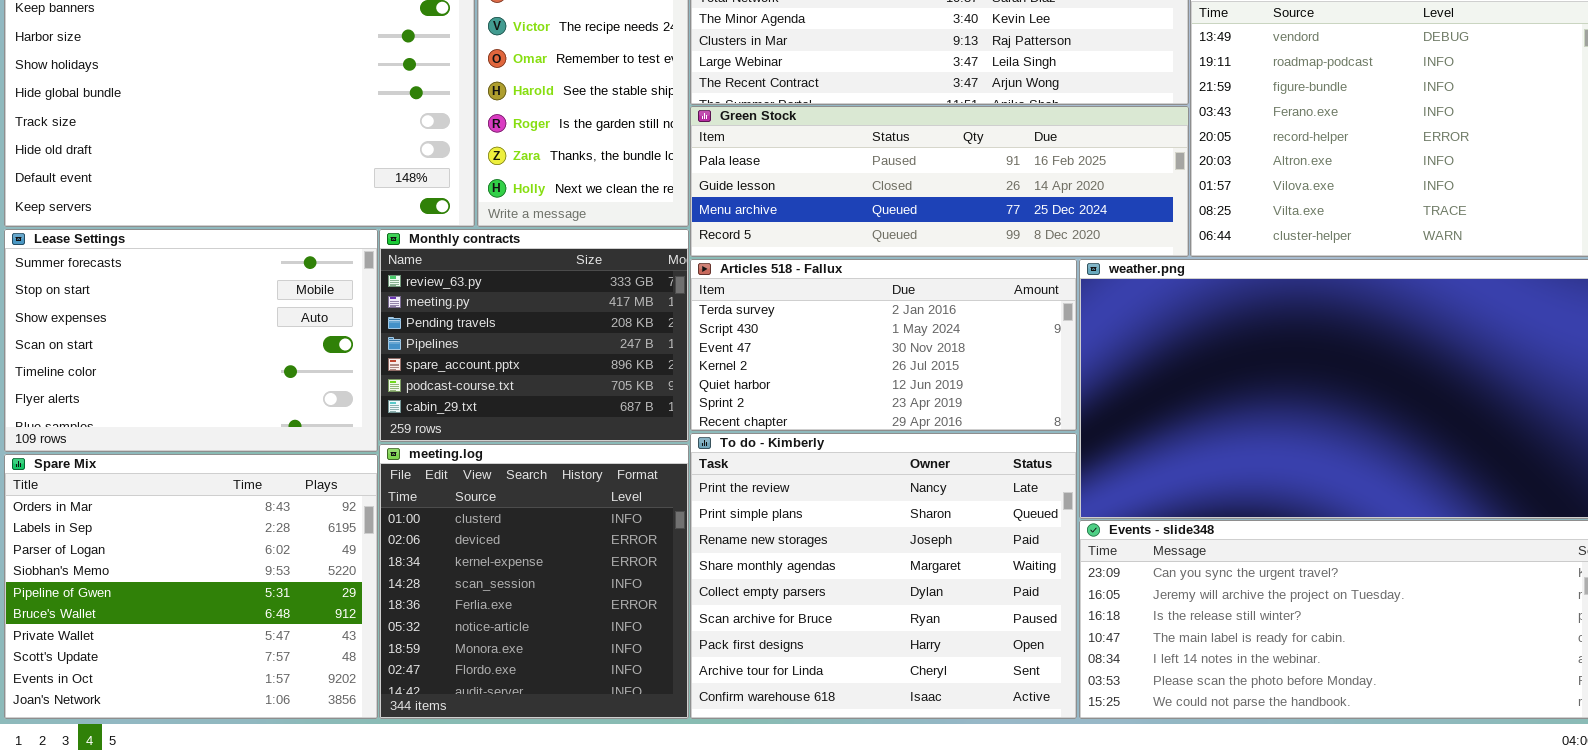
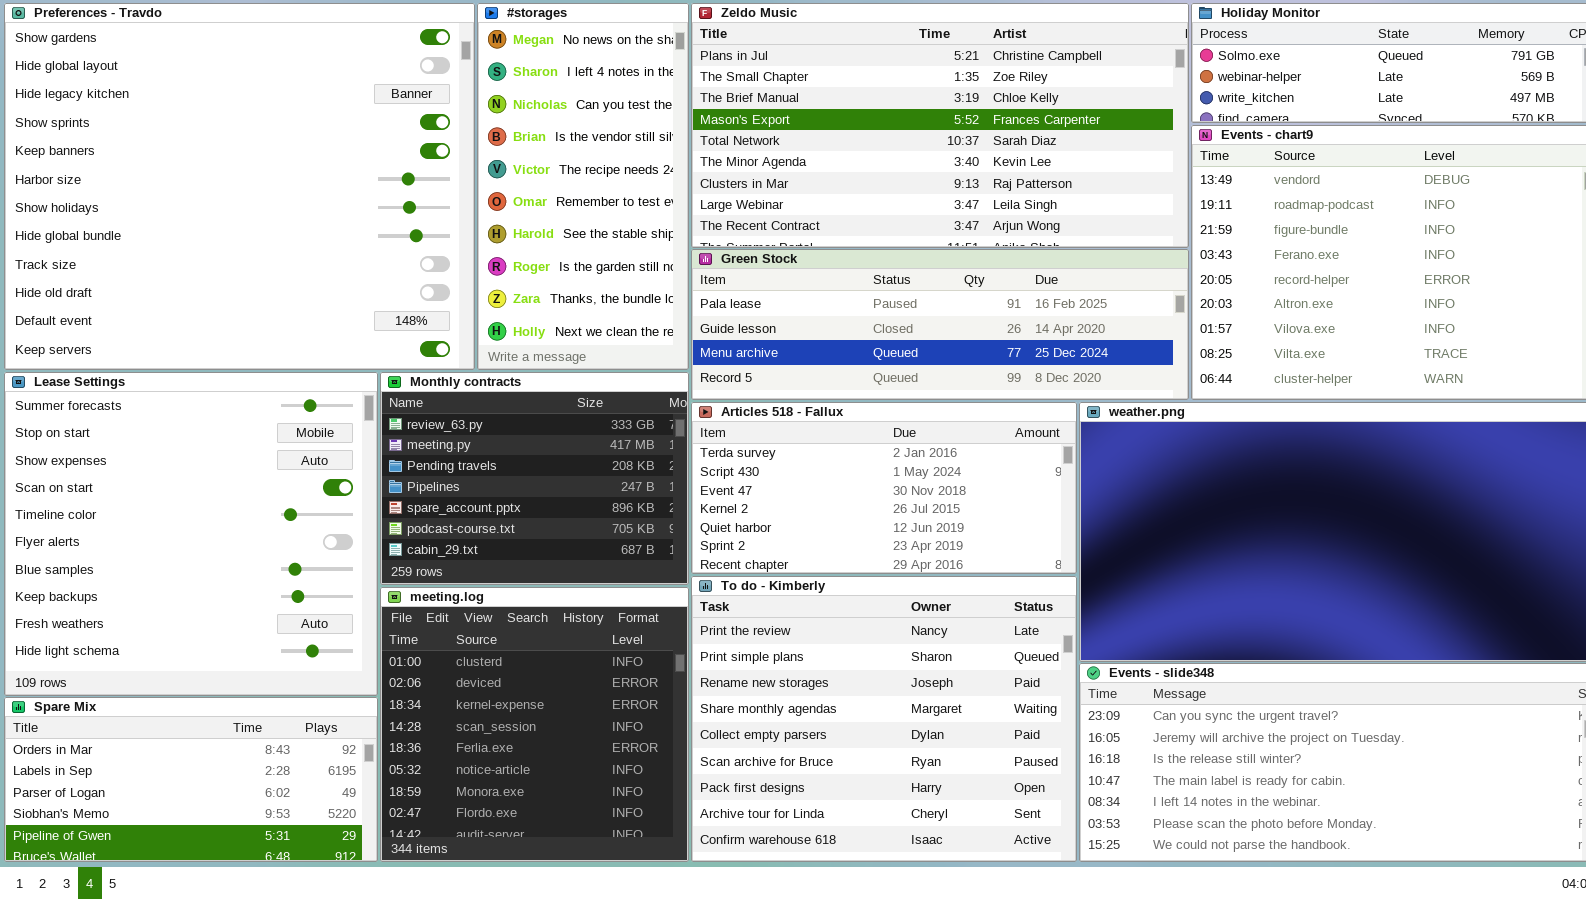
Lease Settings: [4,229,378,452] -> [4,372,378,696], resized
Spare Mix: [4,454,378,719] -> [4,697,378,862], resized

